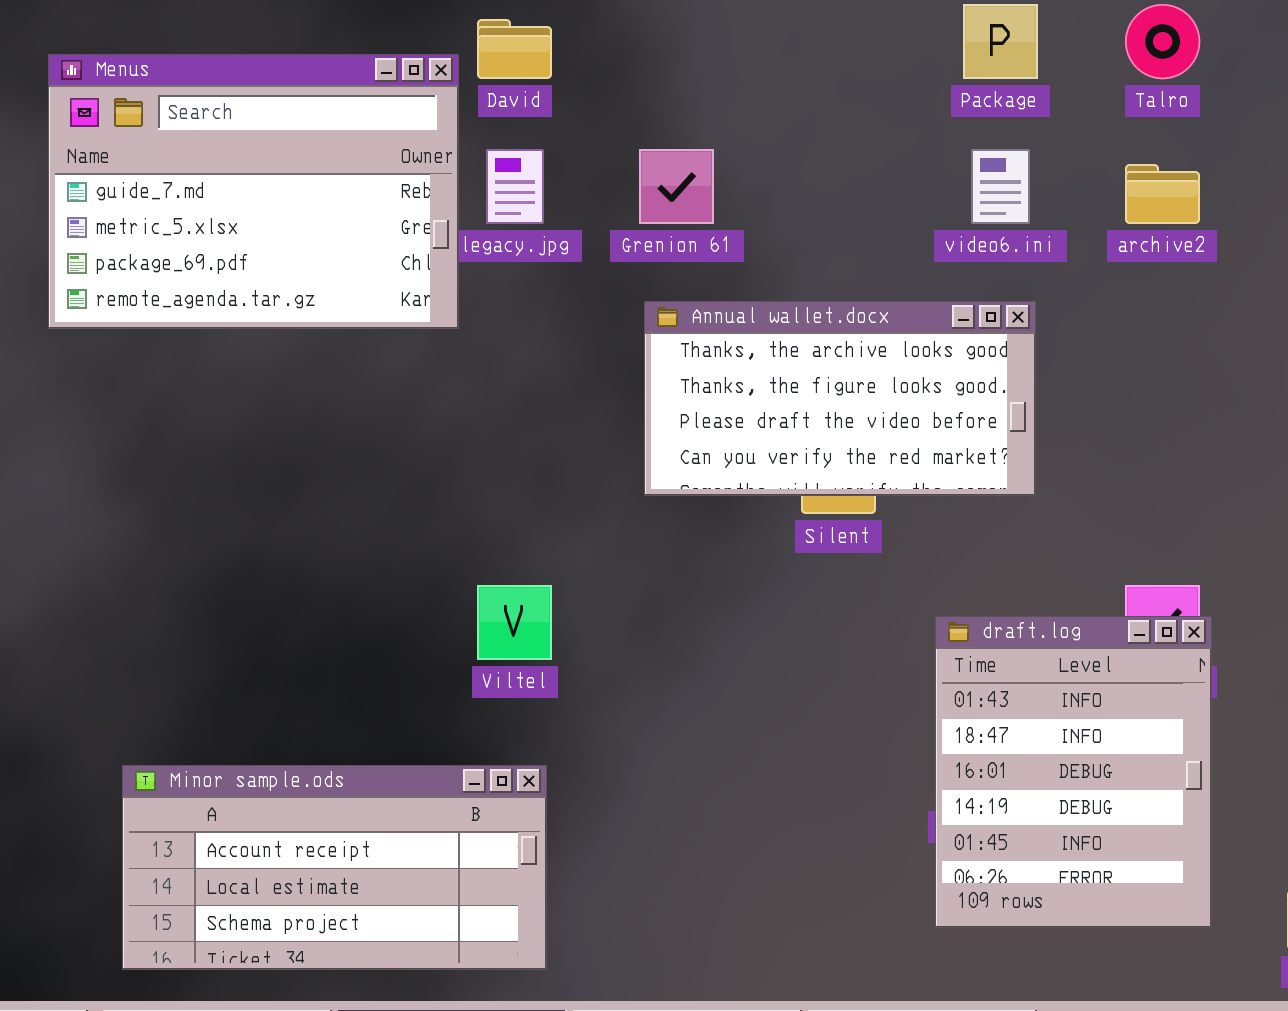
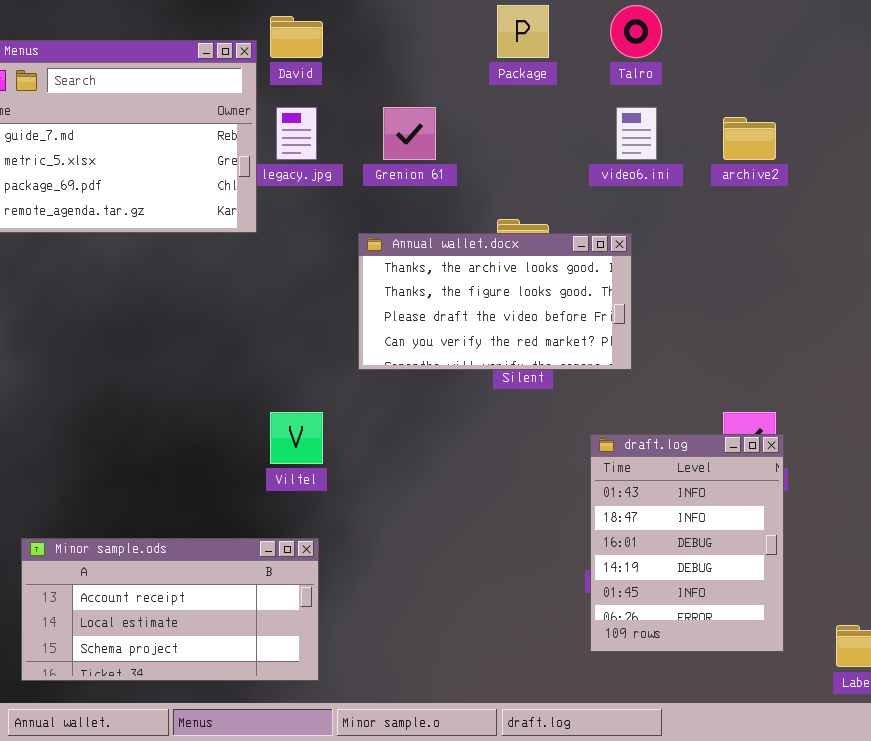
Package: [963,4,1038,79] -> [497,5,549,58], moved
Talro: [1125,4,1200,79] -> [610,5,662,58], moved
Annual wallet.docx: [644,301,1036,496] -> [358,233,632,370], moved

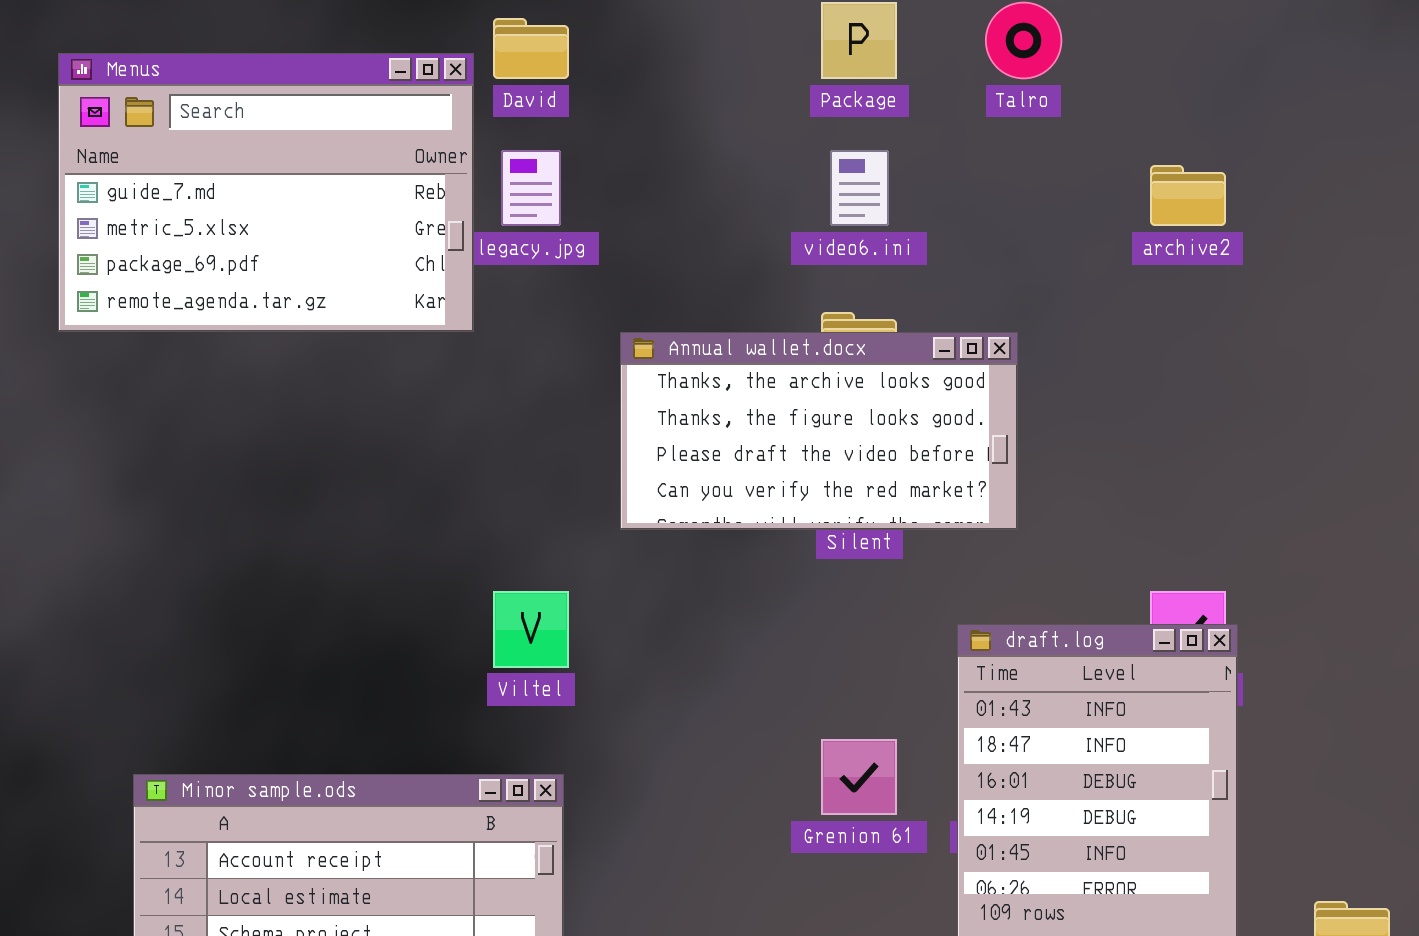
Grenion 61: [383,107,436,160] -> [821,739,897,815], moved
video6.ini: [616,107,657,160] -> [830,150,889,226], moved

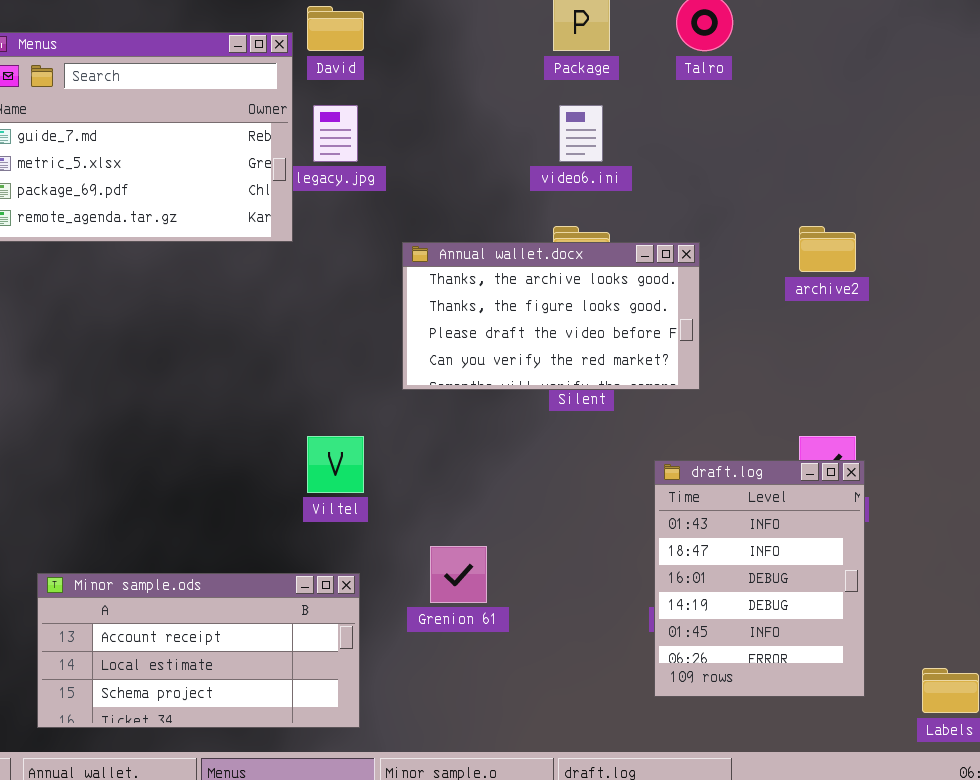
archive2: [1150,165,1226,226] -> [799,226,856,272], moved
Grenion 61: [821,739,897,815] -> [430,546,487,603], moved

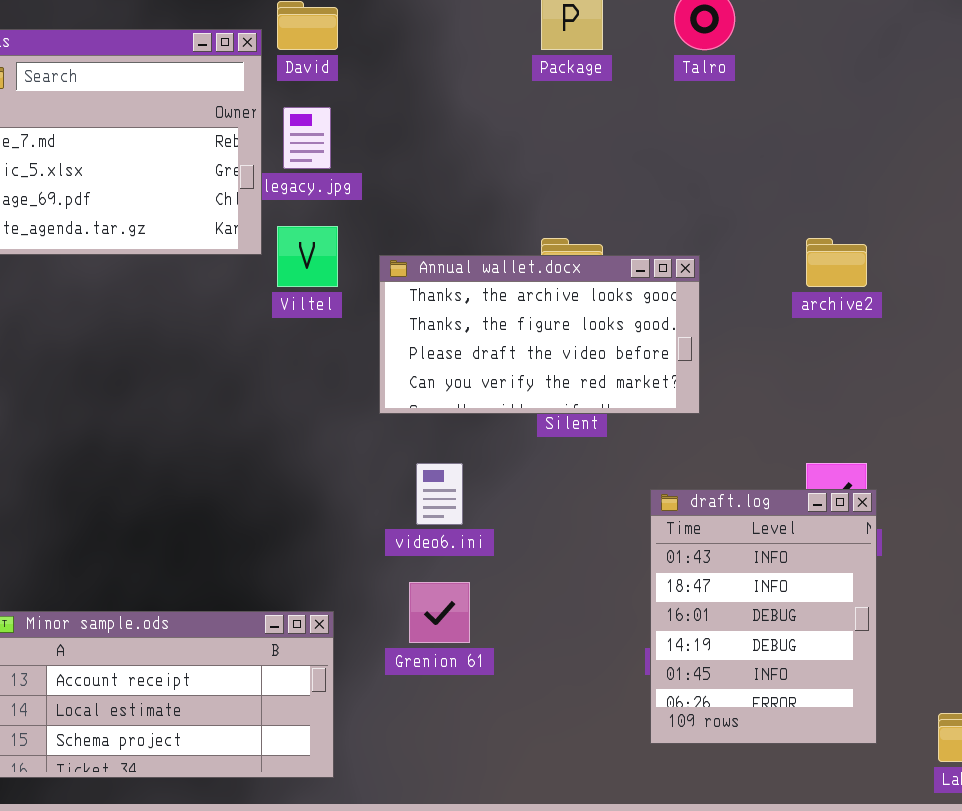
video6.ini: [559,105,603,162] -> [416,463,463,525], moved
Viltel: [307,436,364,493] -> [277,226,338,287], moved

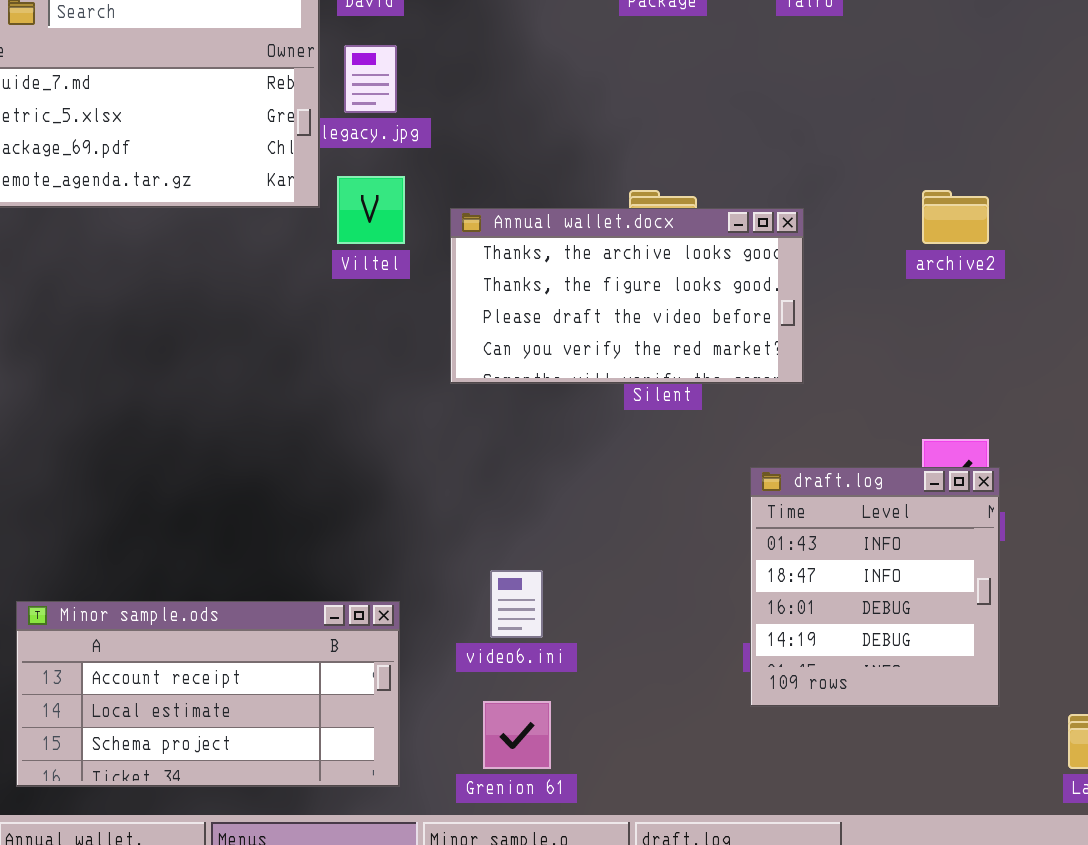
video6.ini: [416,463,463,525] -> [490,570,543,638], moved
draft.log: [650,489,877,744] -> [750,467,1000,707], resized
Grenion 61: [409,582,470,643] -> [483,701,551,769], moved

